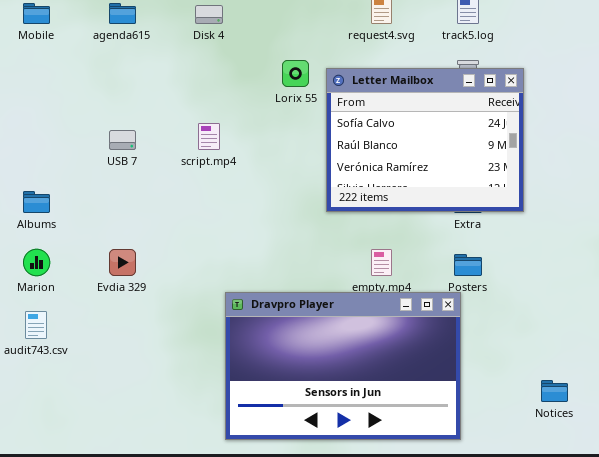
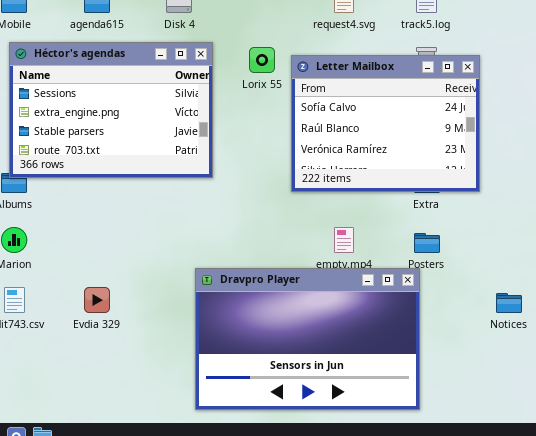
Héctor's agendas: none -> [9,42,213,178], opened
Evdia 329: [109,249,136,276] -> [84,287,110,313], moved
Notices: [541,380,568,402] -> [496,293,522,313], moved

